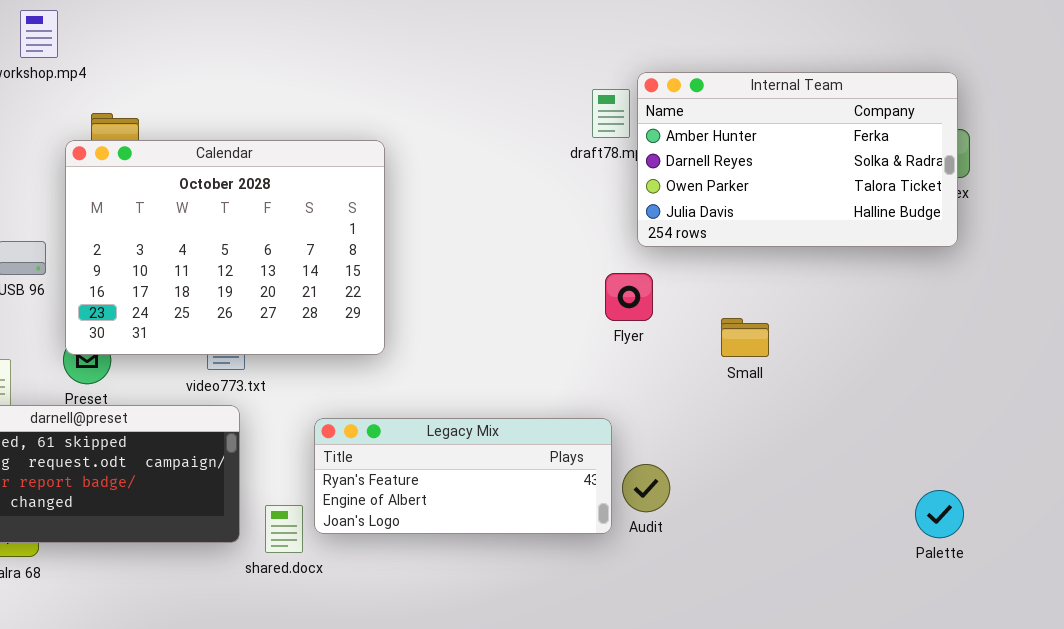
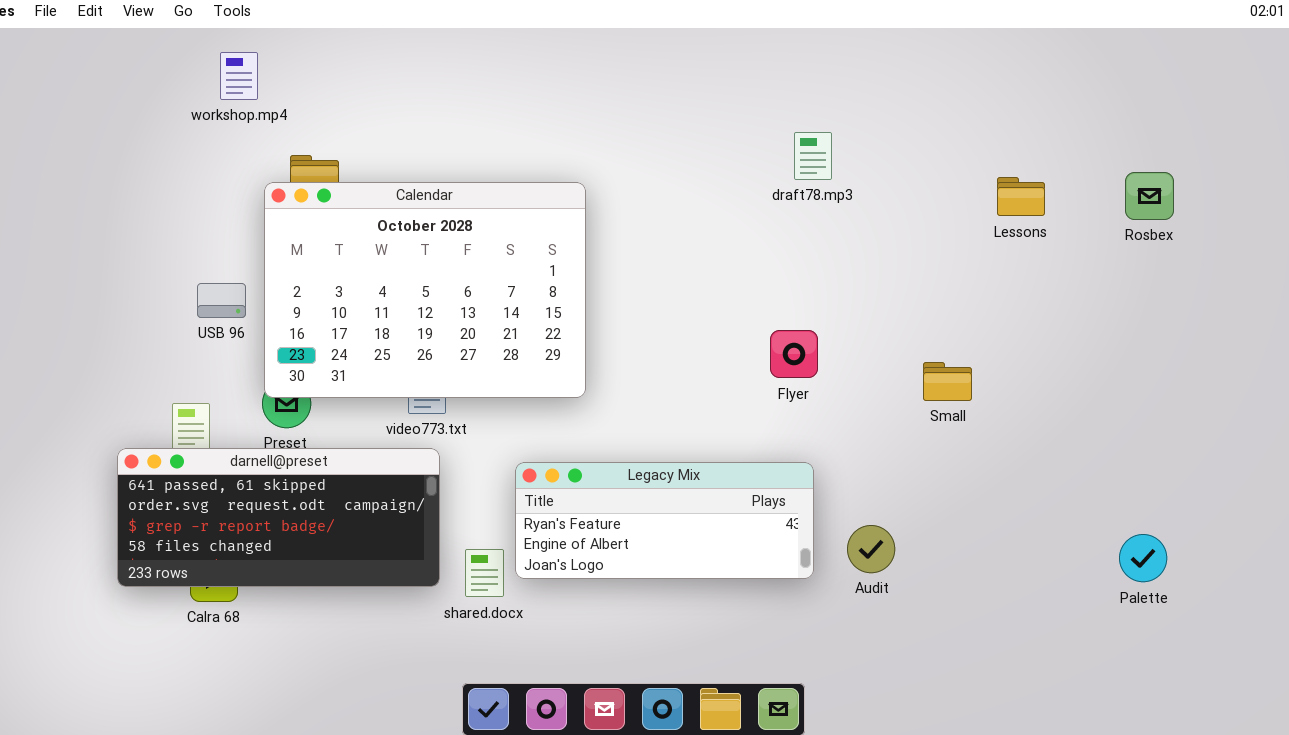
Internal Team: [637,72,958,247] -> none, closed
Flyer: [605,273,653,321] -> [770,330,818,378], moved
Audit: [622,464,670,512] -> [847,525,895,573], moved

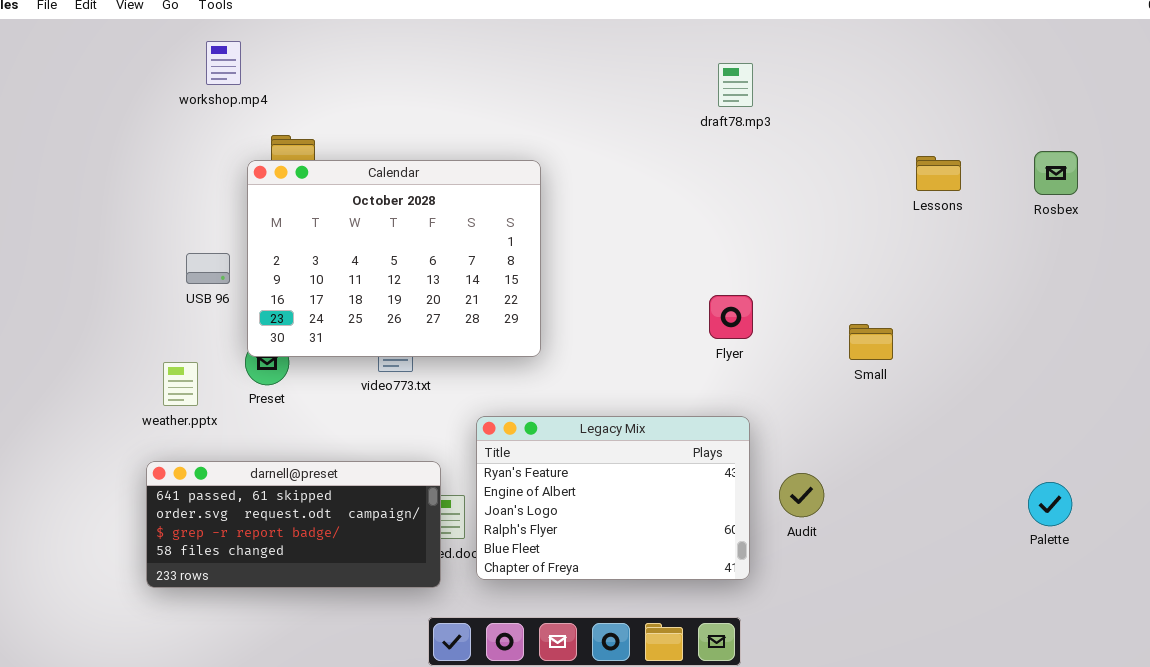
draft78.mp3: [794,132,832,180] -> [718,63,753,107], moved
darnell@preset: [117,448,440,587] -> [146,461,441,588], moved
Legacy Mix: [515,462,814,579] -> [476,416,750,580], resized

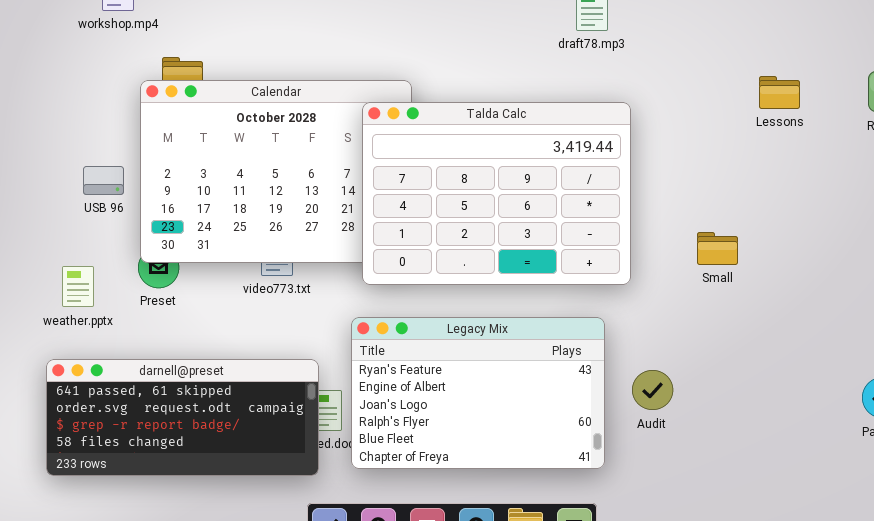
Talda Calc: none -> [362,102,631,285], opened

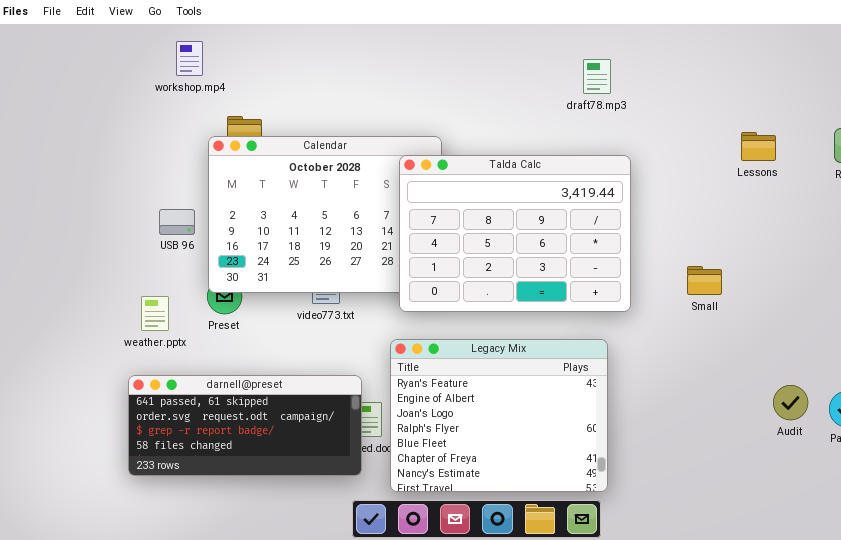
Legacy Mix: [351,317,605,469] -> [390,339,608,492], resized
Audit: [632,370,673,410] -> [773,385,808,420], moved

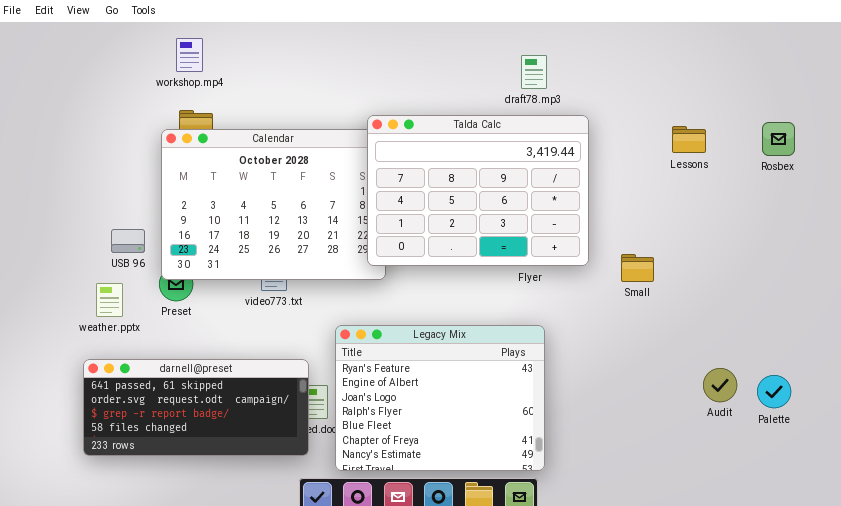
workshop.mp4: [176,41,203,76] -> [176,38,203,72], moved
Talda Calc: [399,155,631,312] -> [367,115,589,266], moved
USB 96: [159,209,195,235] -> [111,229,145,253], moved

